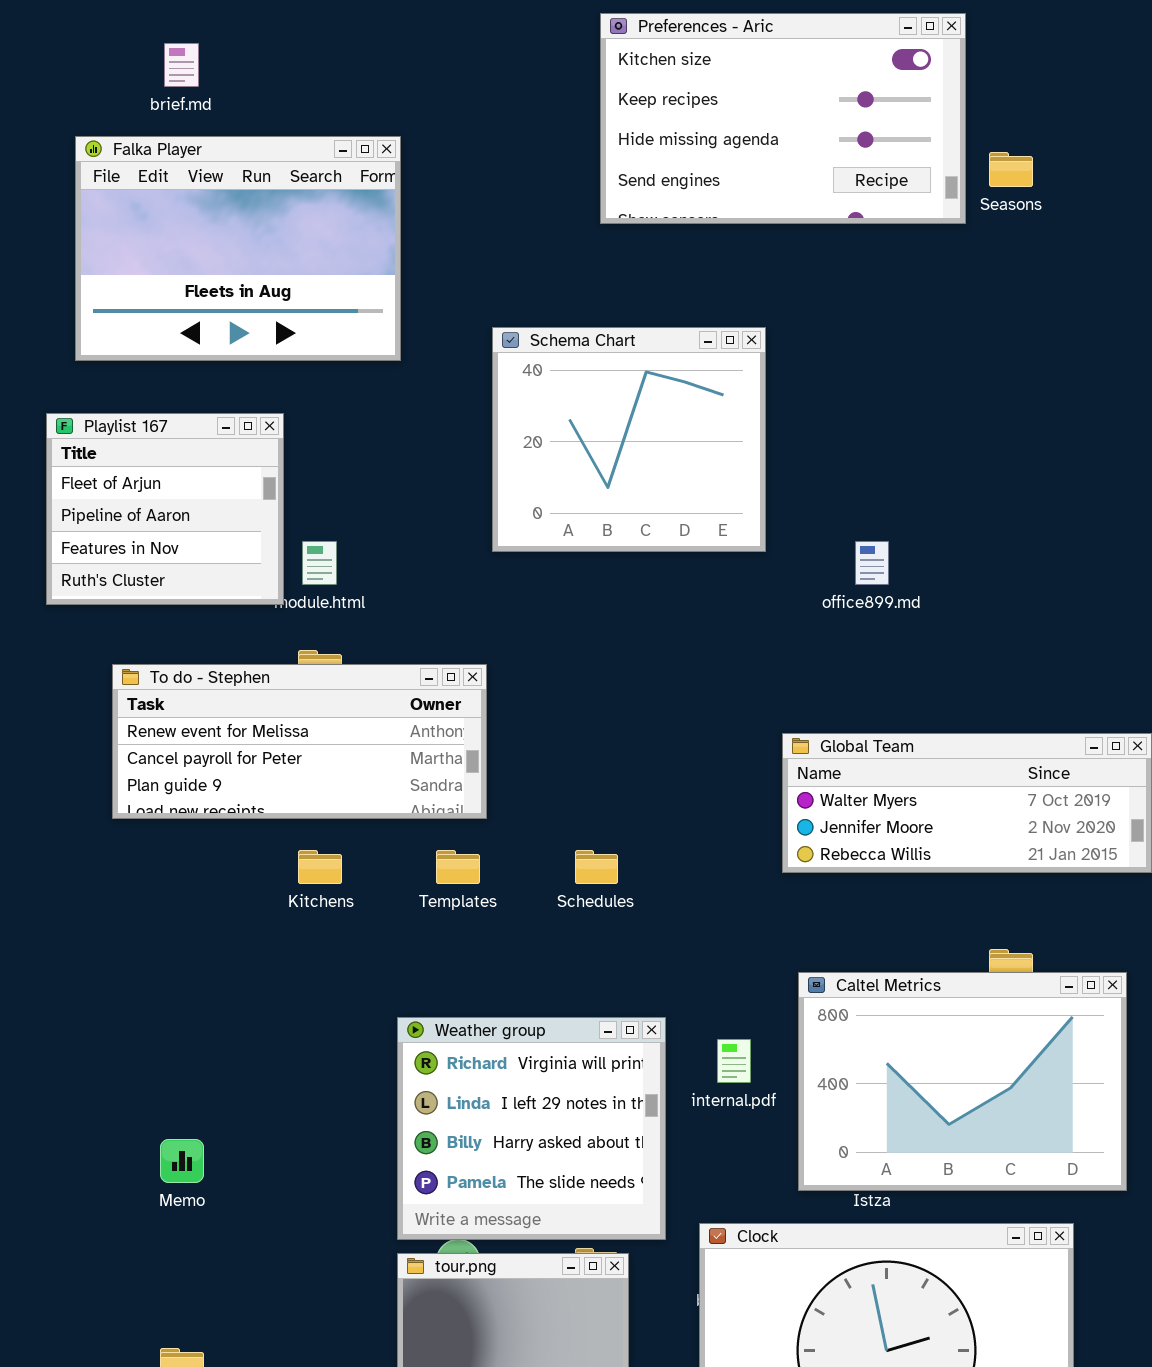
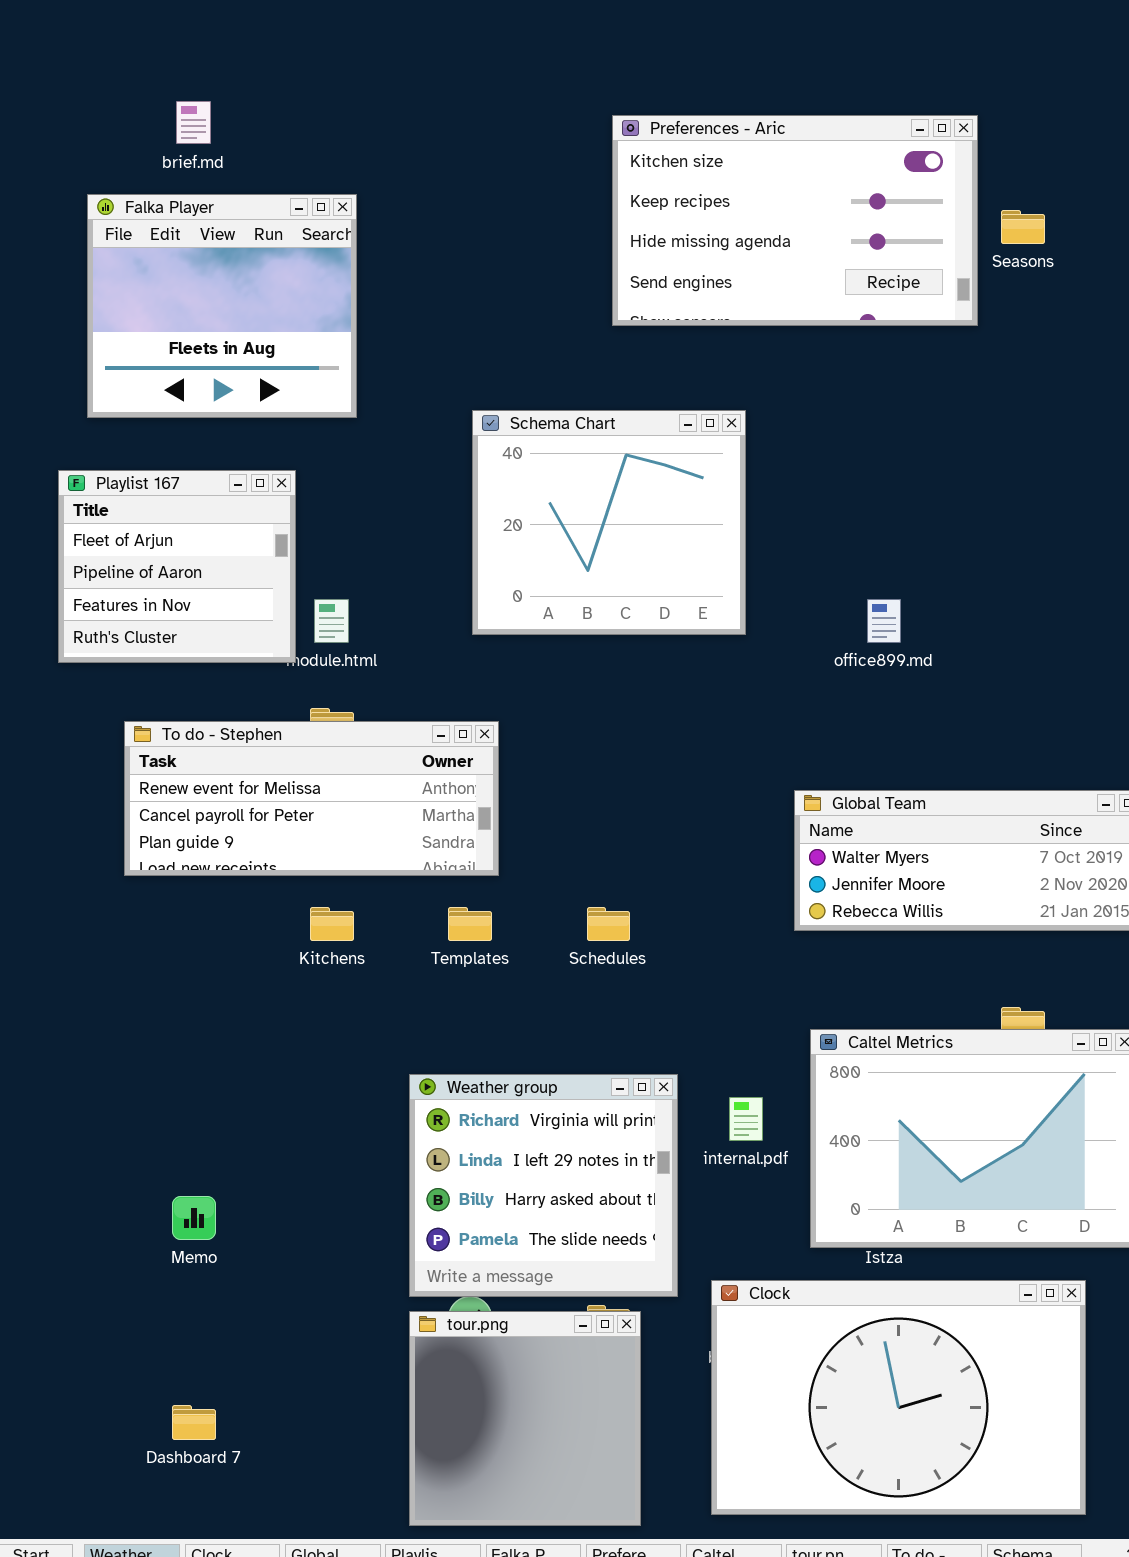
Preferences - Aric: [600,13,966,224] -> [612,115,978,326], moved
Falka Player: [75,136,401,361] -> [87,194,357,418], resized
Schema Chart: [492,327,766,552] -> [472,410,746,635], moved

